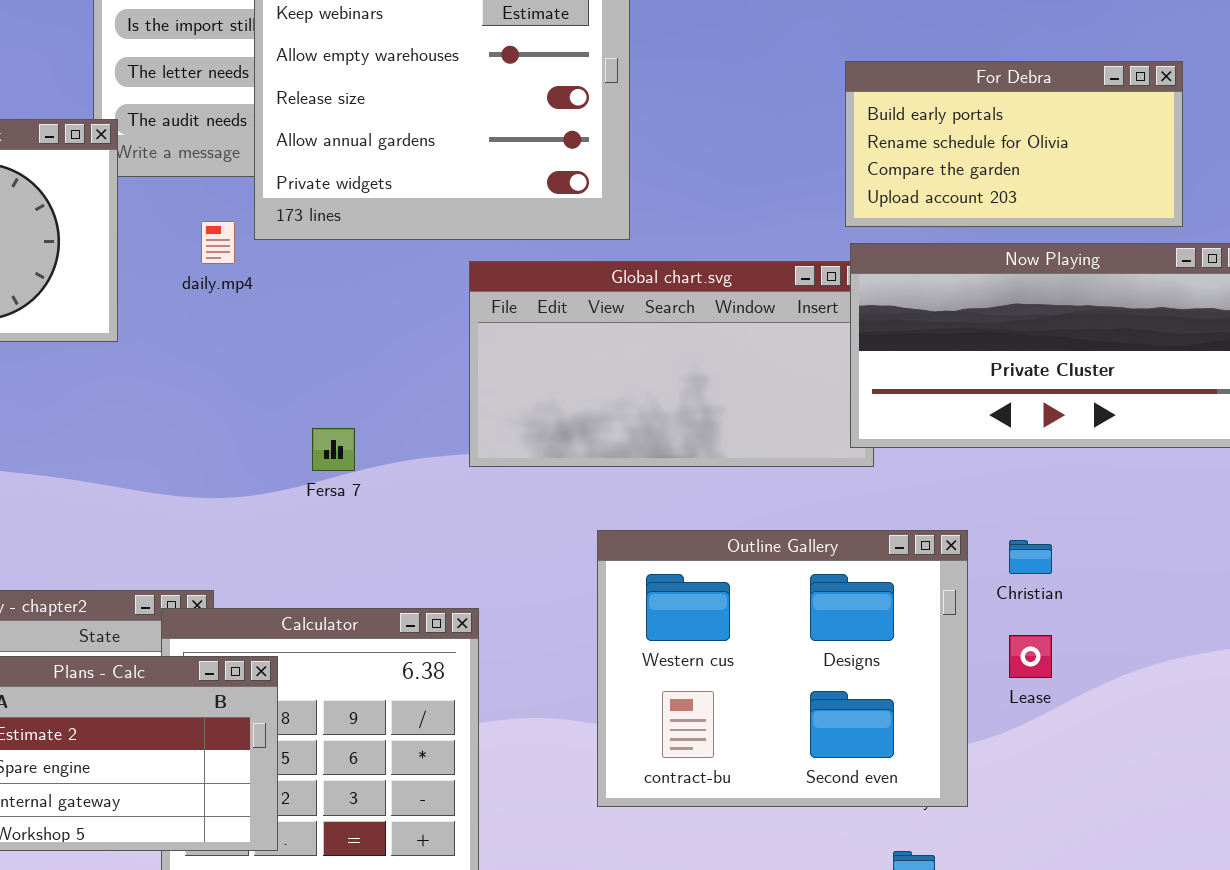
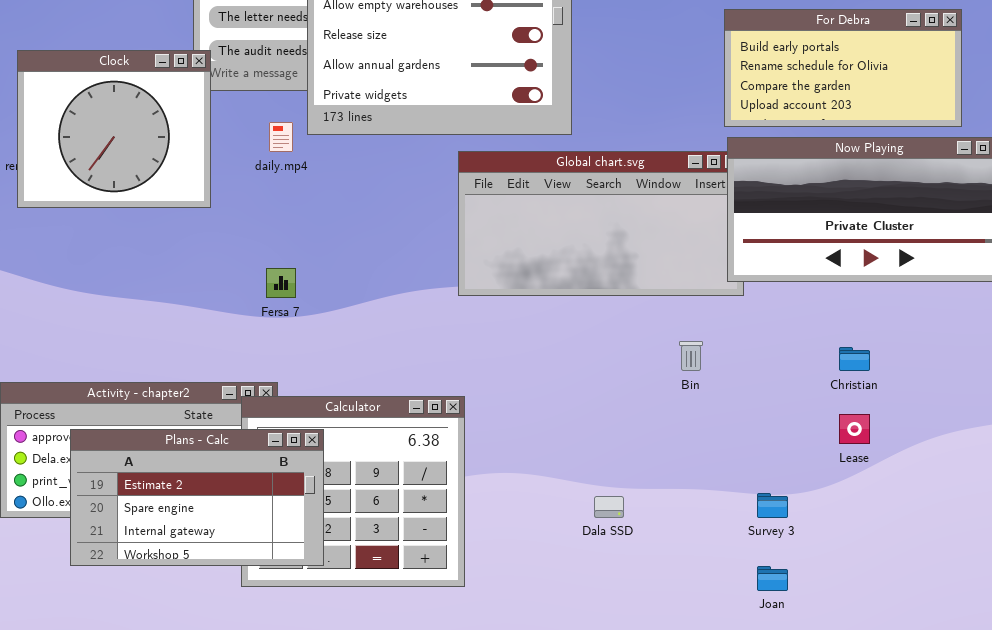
Fersa 7: [312,428,355,471] -> [266,268,296,298], moved
Outline Gallery: [597,530,968,807] -> none, closed

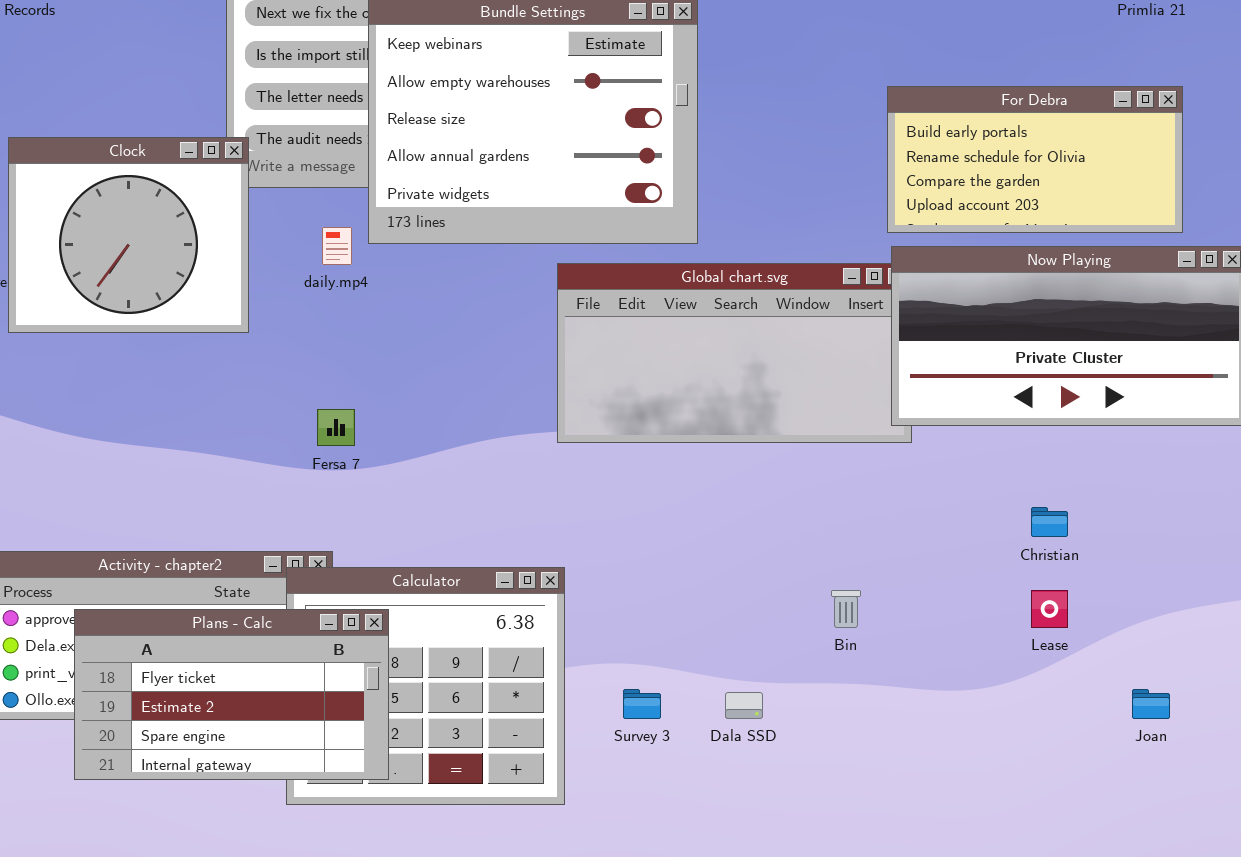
Bin: [679,341,703,371] -> [831,590,861,628], moved
Plans - Calc: [70,429,324,566] -> [74,609,389,780], scrolled up 1 row
Survey 3: [757,493,788,518] -> [623,689,661,719], moved
Joan: [757,566,788,591] -> [1132,689,1170,719], moved

